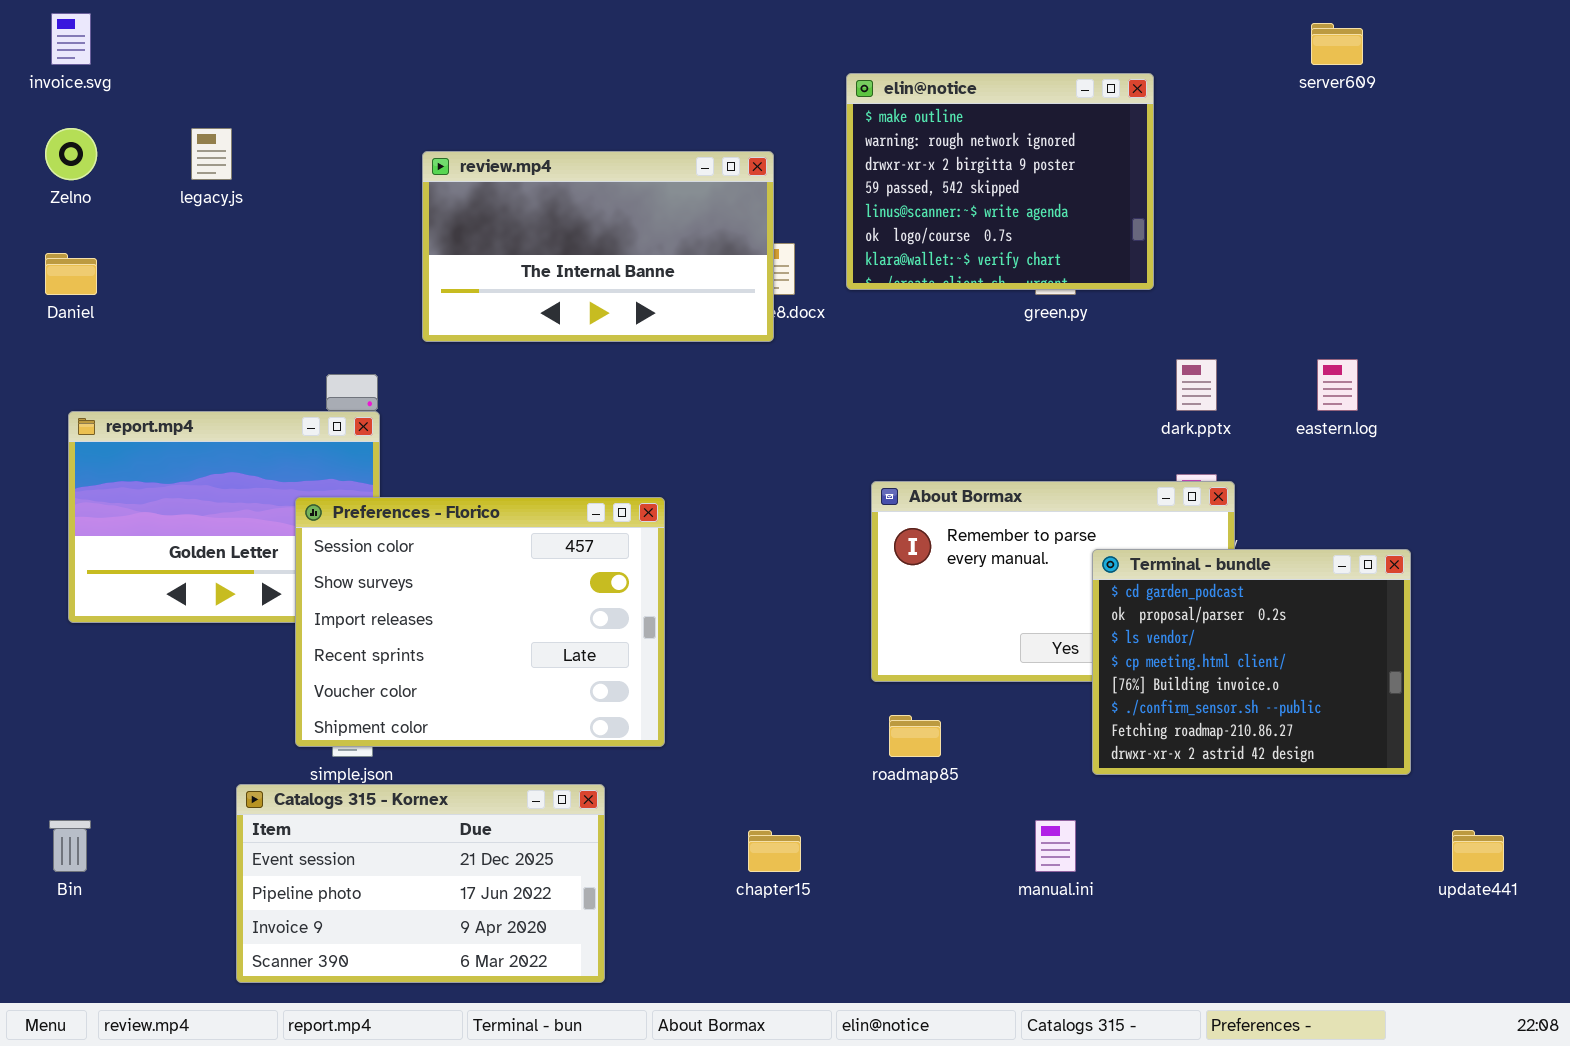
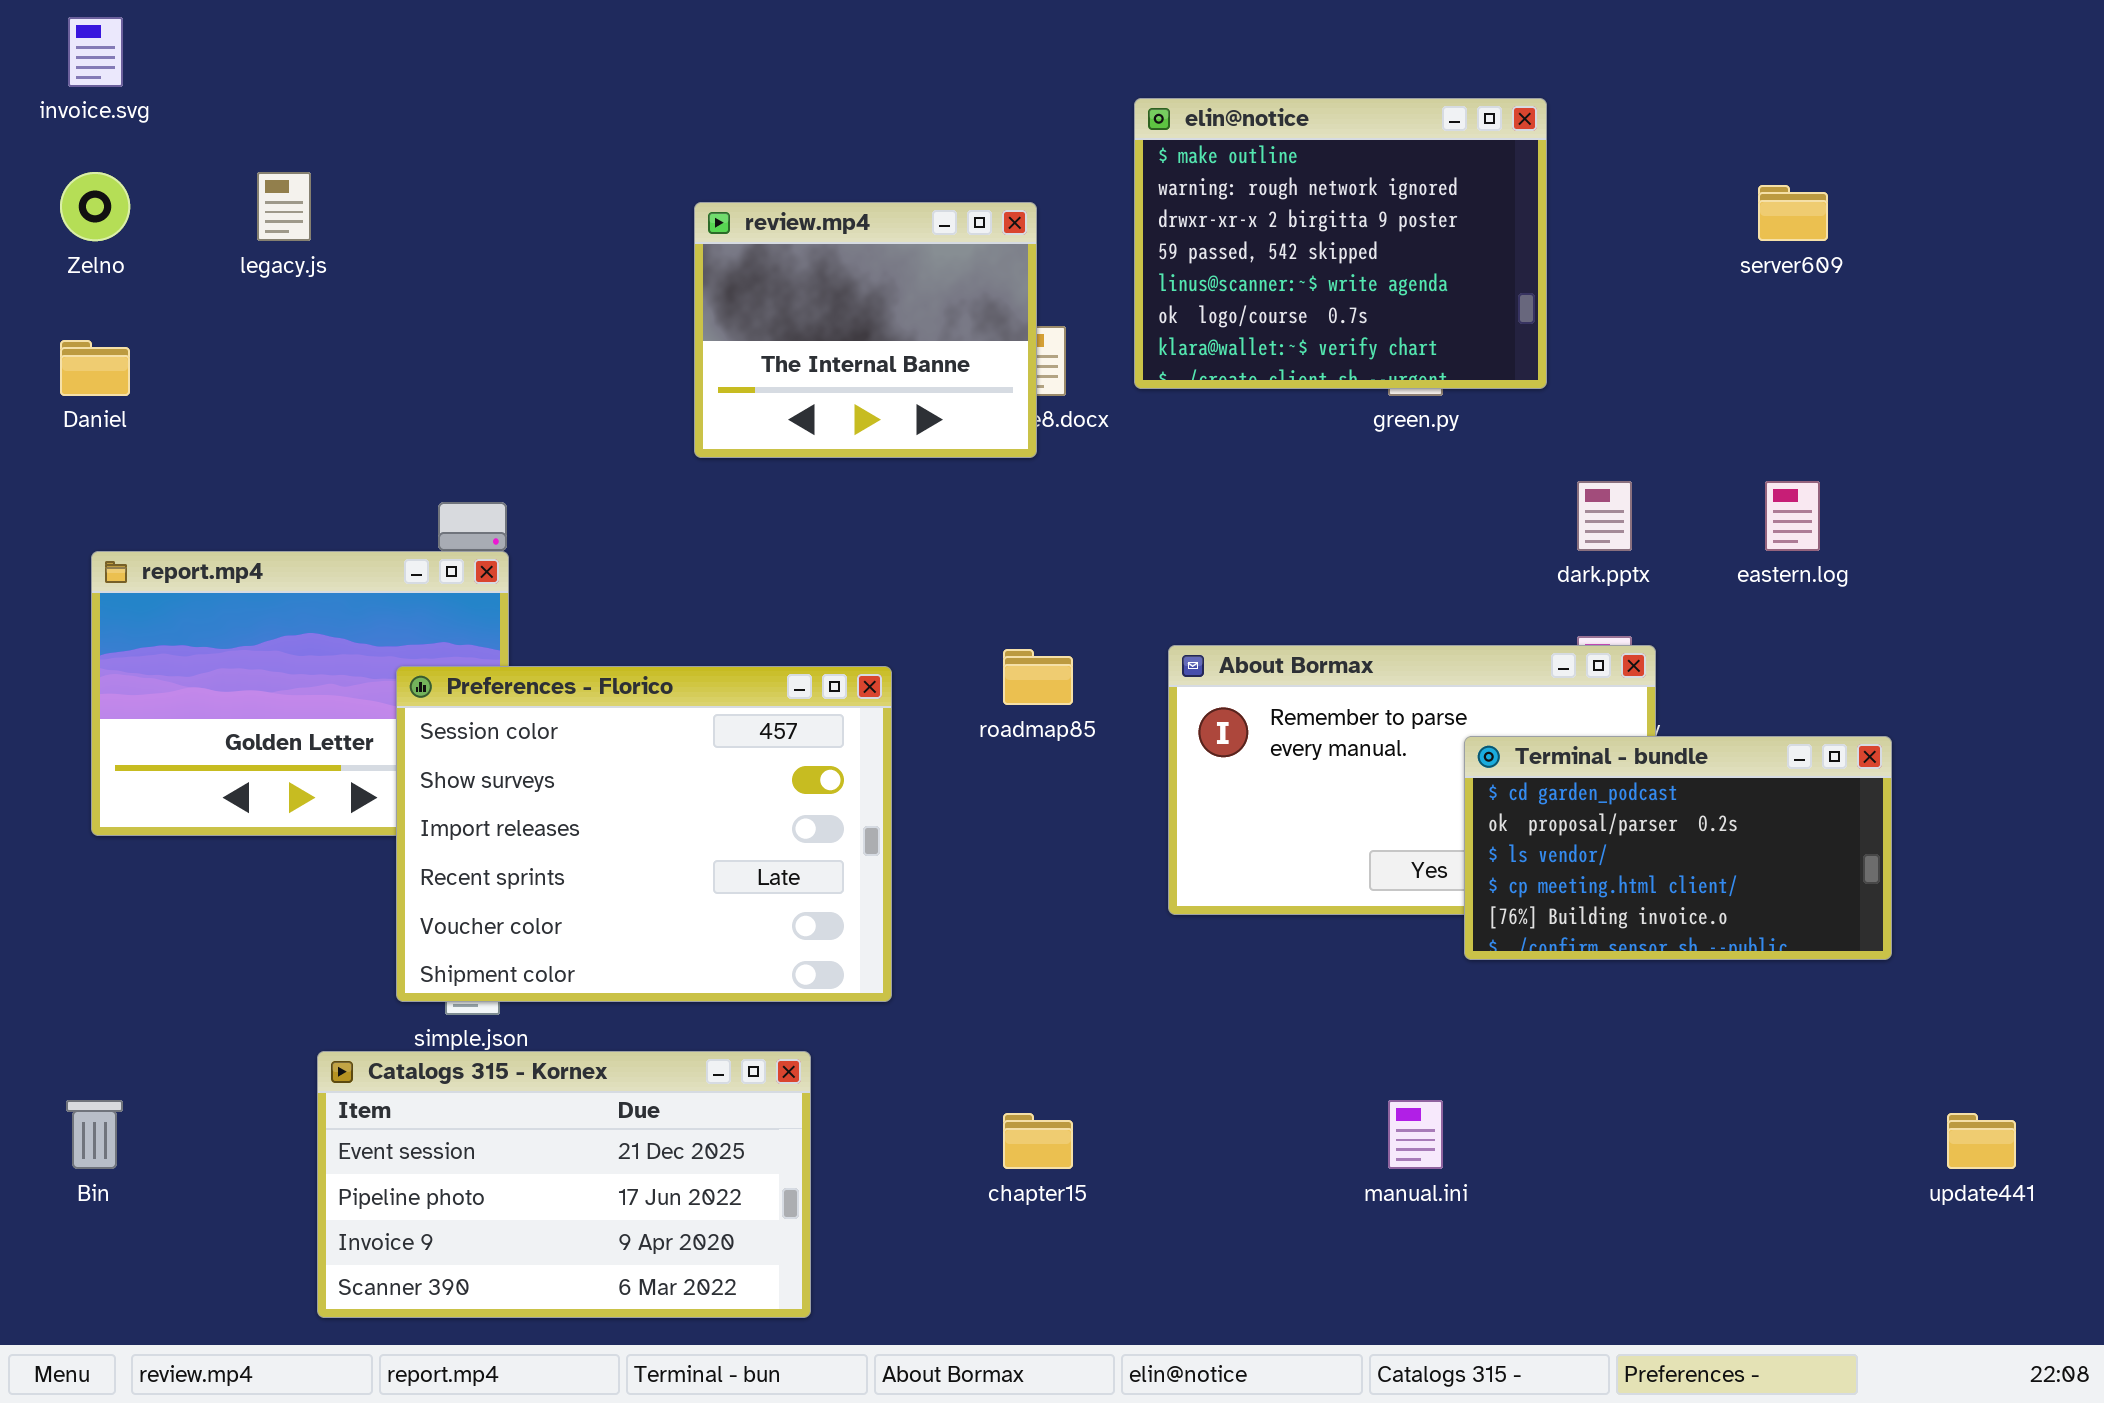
server609: [1311,23,1363,65] -> [1758,185,1828,241], moved
review.mp4: [422,151,774,342] -> [694,202,1037,458], resized
Terminal - bundle: [1092,549,1411,775] -> [1464,736,1892,960], resized
roadmap85: [889,715,941,757] -> [1003,649,1073,705], moved

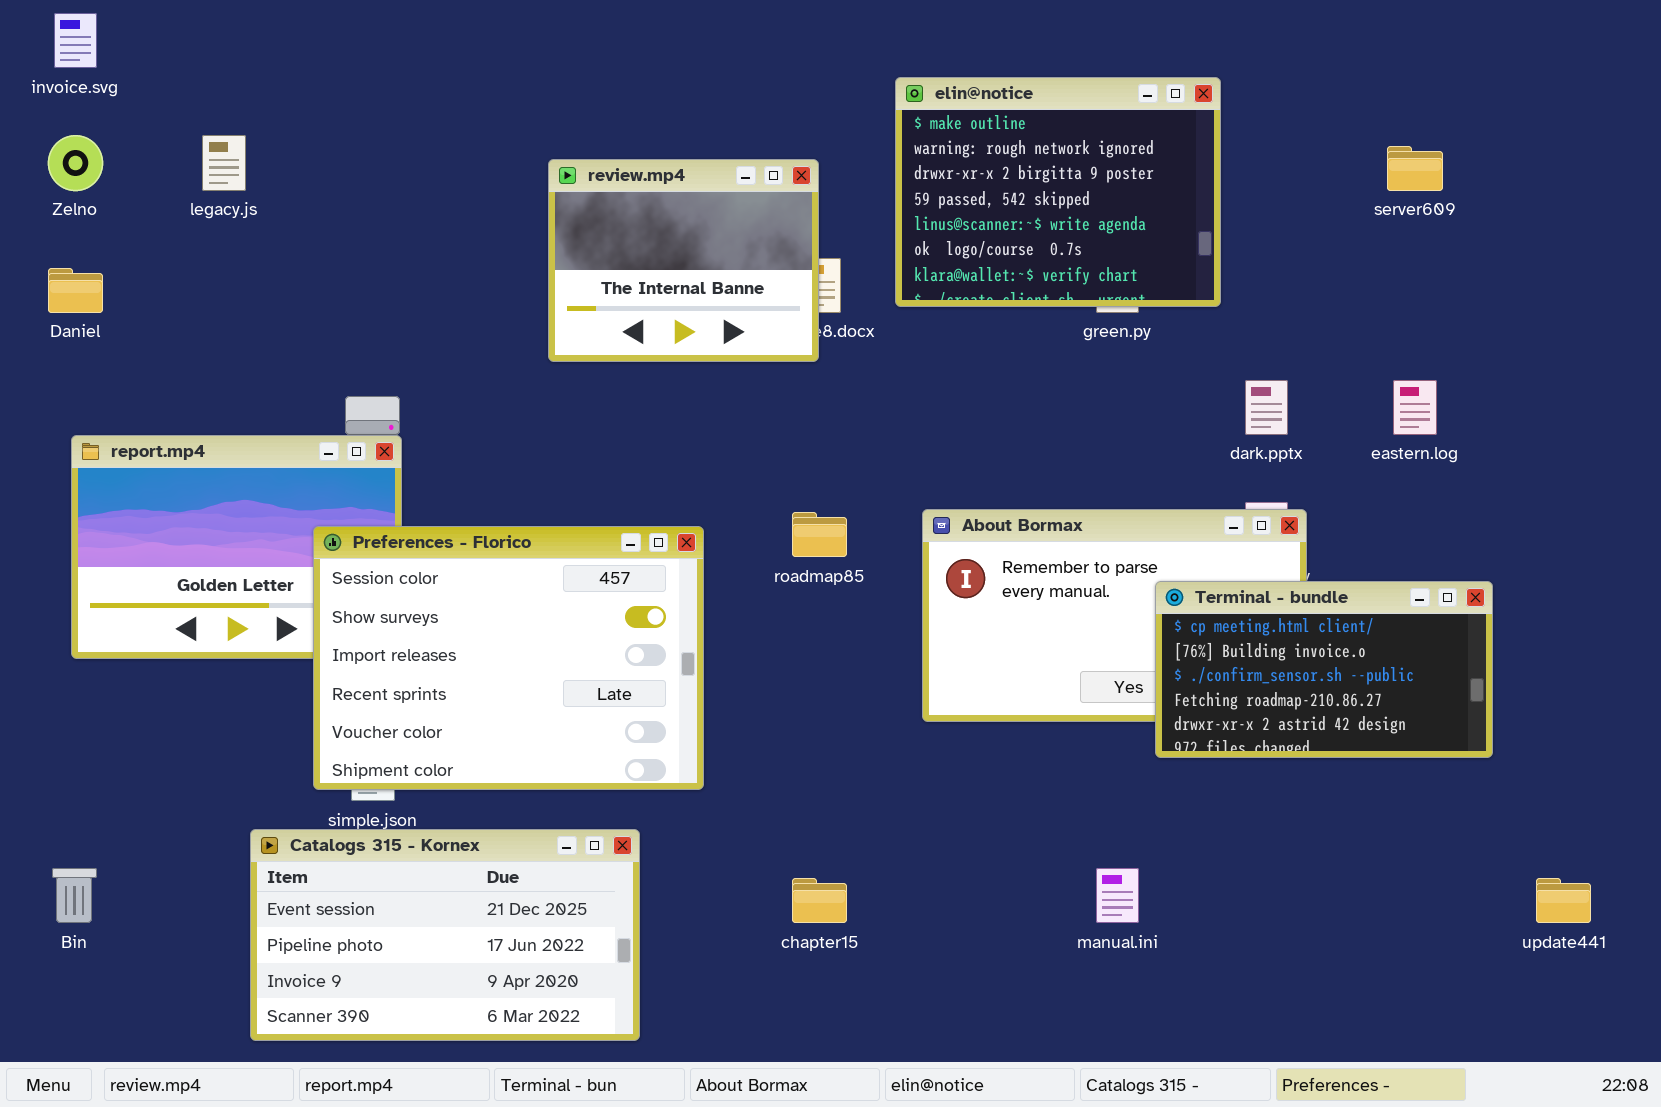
Terminal - bundle: [1464,736,1892,960] -> [1155,581,1493,758], scrolled down 3 rows

